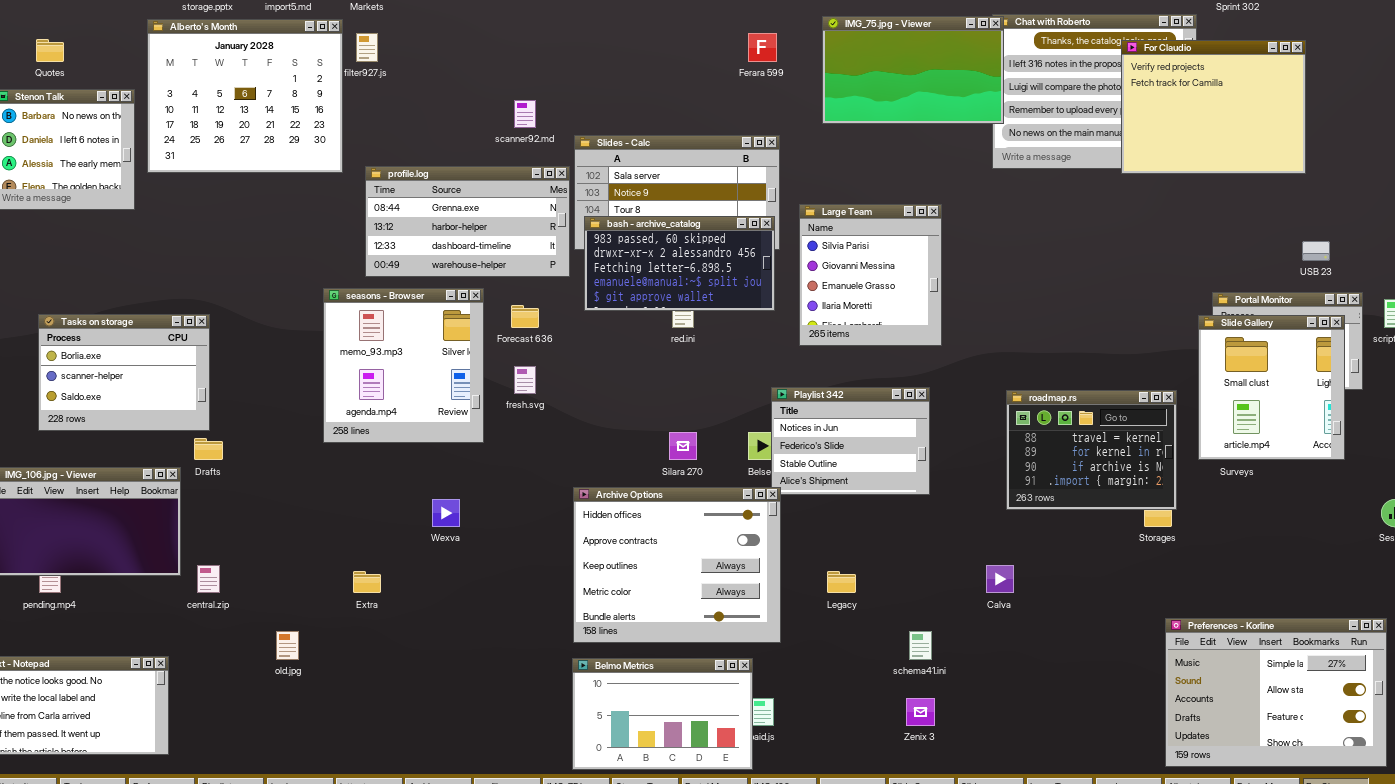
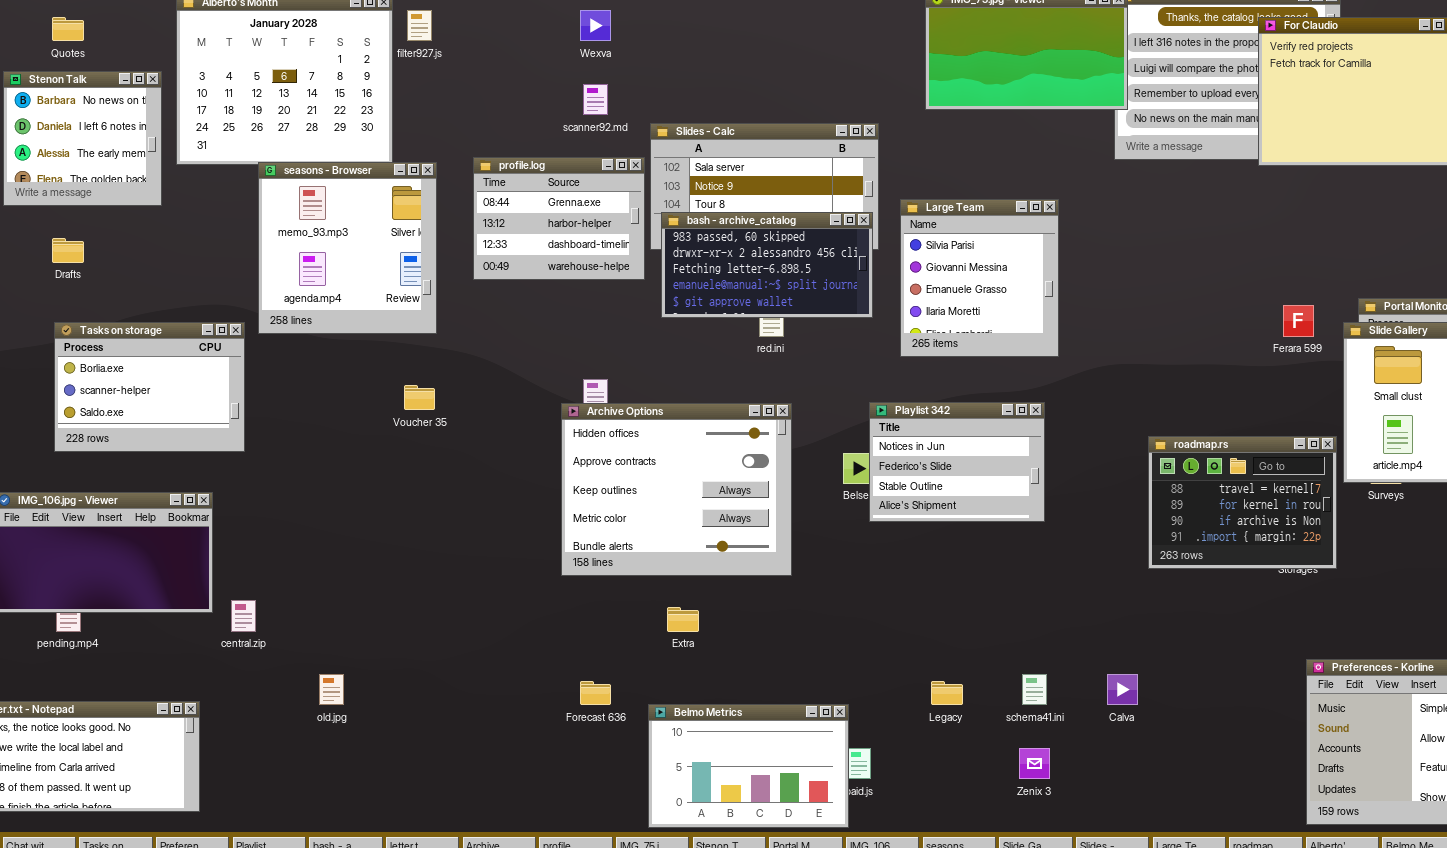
Ferara 599: [748,33,777,62] -> [1283,305,1314,337], moved
profile.log: [365,166,570,277] -> [473,157,645,280], resized
seasons - Browser: [323,288,484,443] -> [258,162,437,334], moved
Forecast 636: [511,305,539,328] -> [580,681,611,705], moved
roadmap.rs: [1006,390,1177,510] -> [1148,436,1337,569], moved
Drafts: [194,438,223,460] -> [52,238,84,263], moved
Archive Options: [573,487,781,643] -> [561,403,792,576], moved
Wexva: [432,499,460,527] -> [580,10,611,41], moved
Calva: [986,565,1014,593] -> [1107,674,1138,705], moved
Extra: [353,571,381,593] -> [667,607,699,632], moved
Legacy: [827,571,856,593] -> [931,681,963,705], moved

